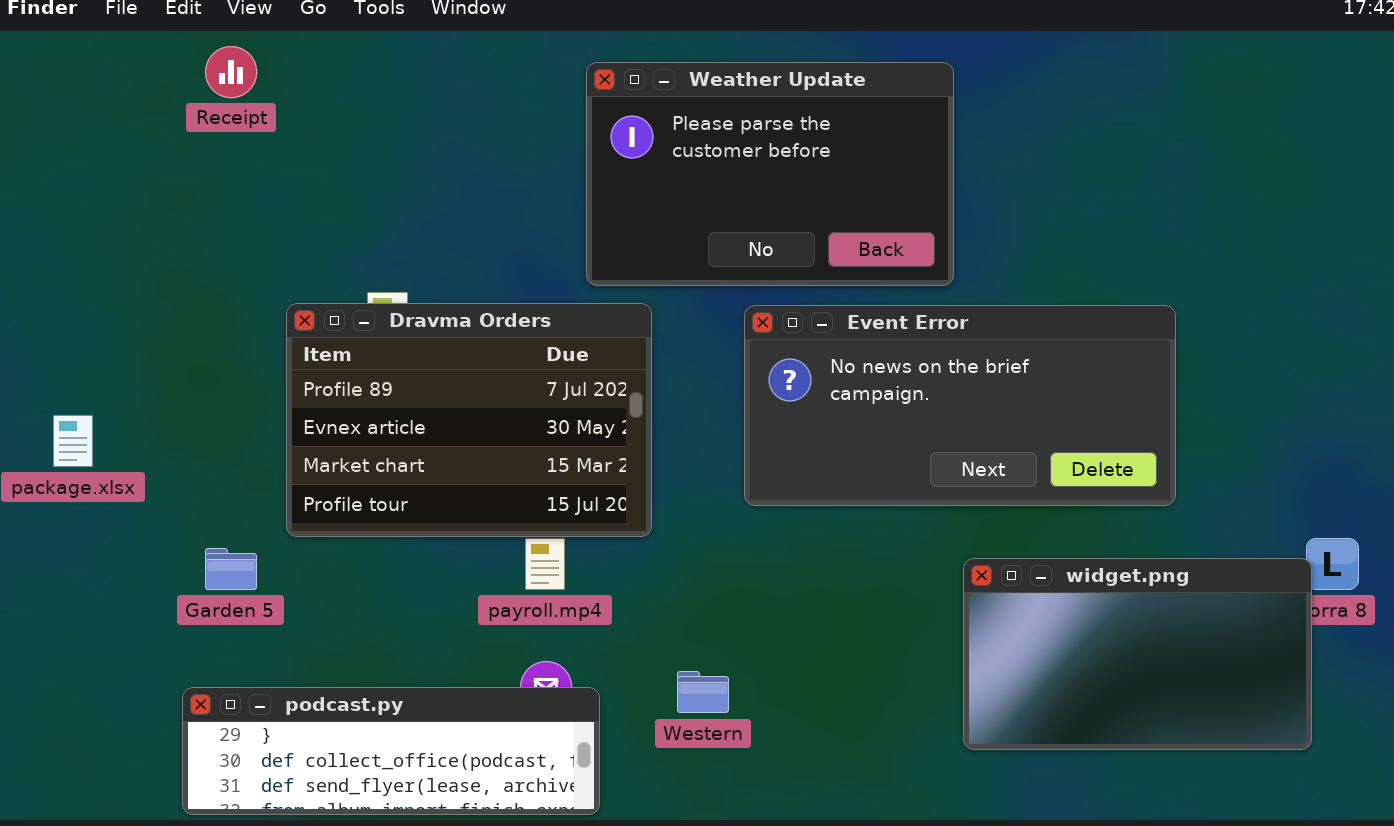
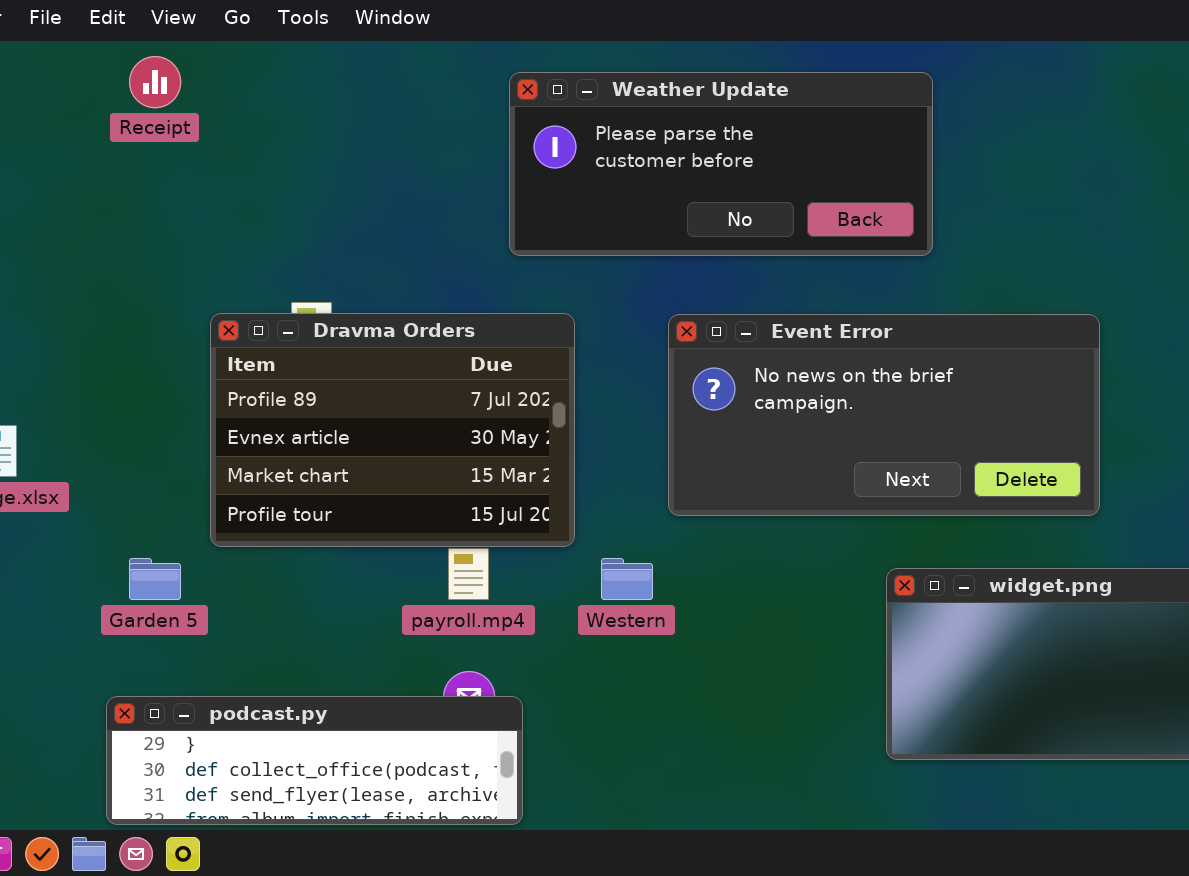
Weather Update: [586,62,954,286] -> [509,72,933,256], resized
Western: [677,671,729,713] -> [601,558,653,600], moved

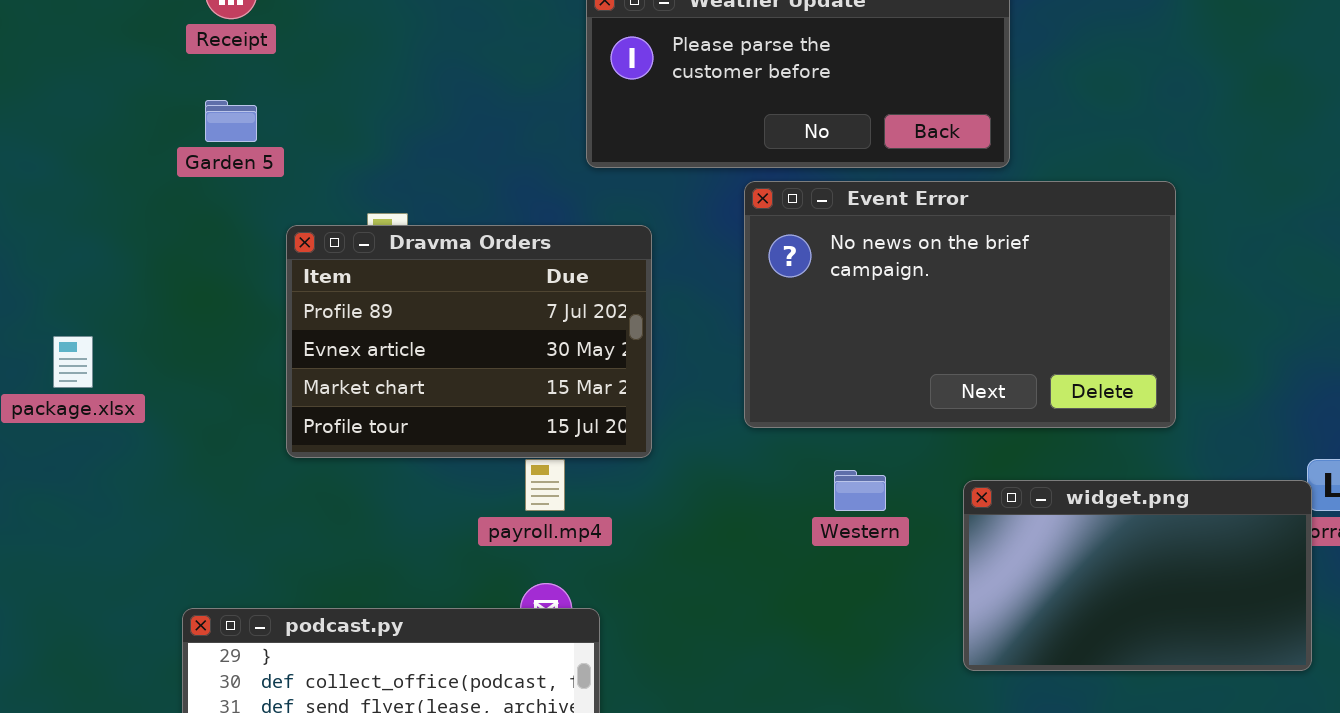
Event Error: [668,314,1100,516] -> [744,181,1176,428], resized
Garden 5: [129,558,181,600] -> [205,100,257,142], moved
Western: [601,558,653,600] -> [834,470,886,511], moved

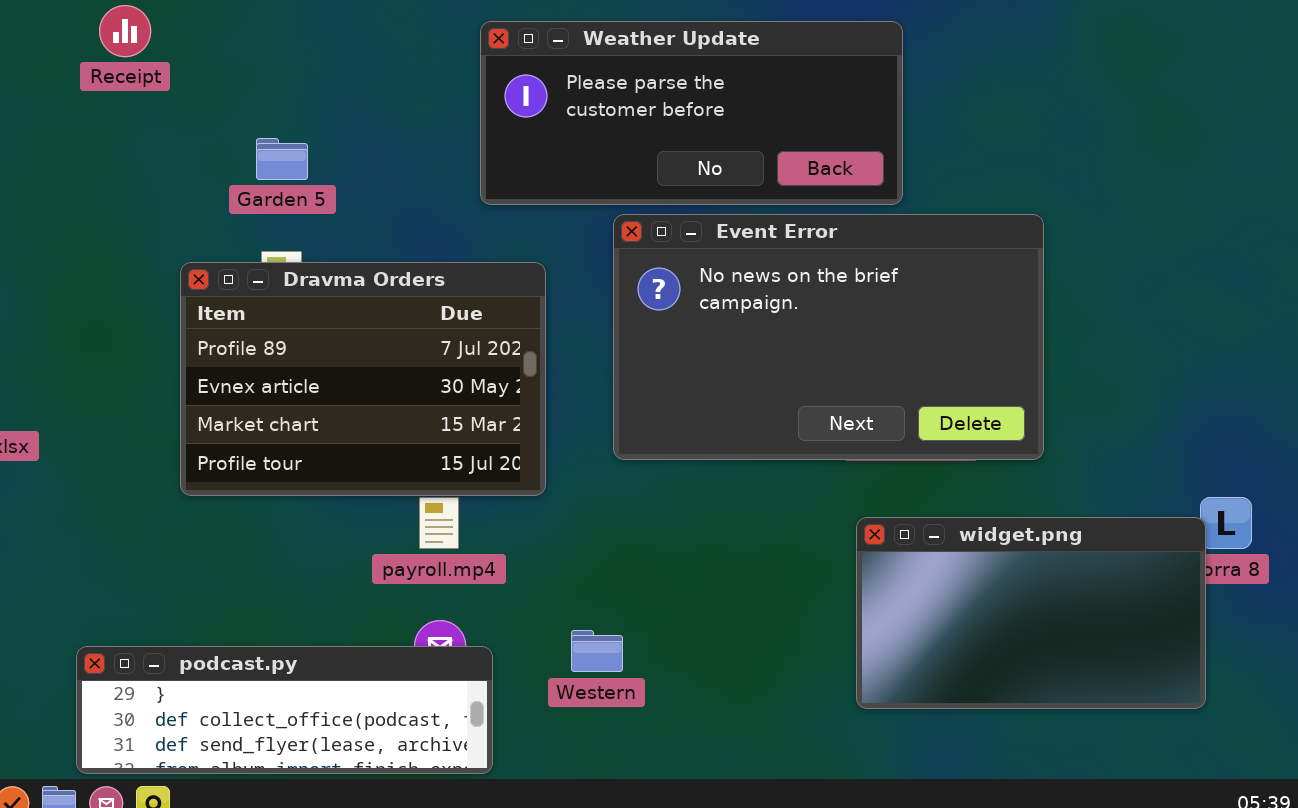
Garden 5: [205,100,257,142] -> [256,138,308,180], moved
Event Error: [744,181,1176,428] -> [613,214,1044,460], moved
Western: [834,470,886,511] -> [571,630,623,672], moved

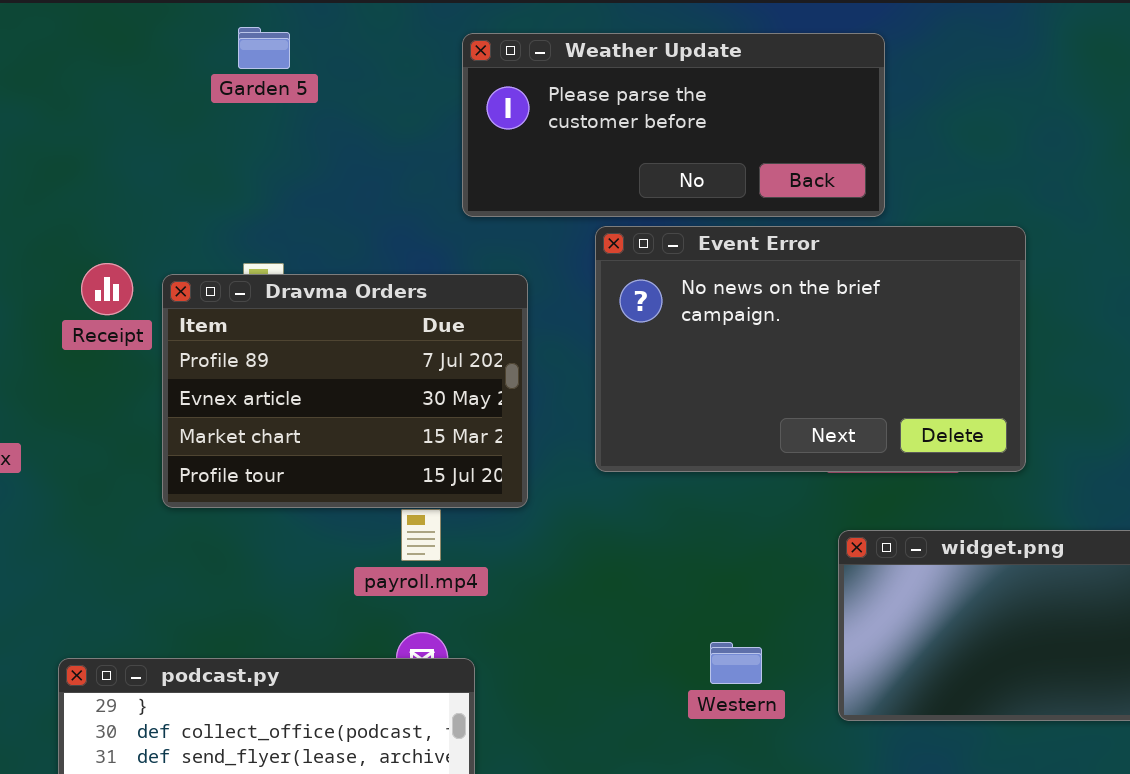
Receipt: [99,5,151,57] -> [81,263,133,315], moved
Garden 5: [256,138,308,180] -> [238,27,290,69], moved
Western: [571,630,623,672] -> [710,642,762,684], moved

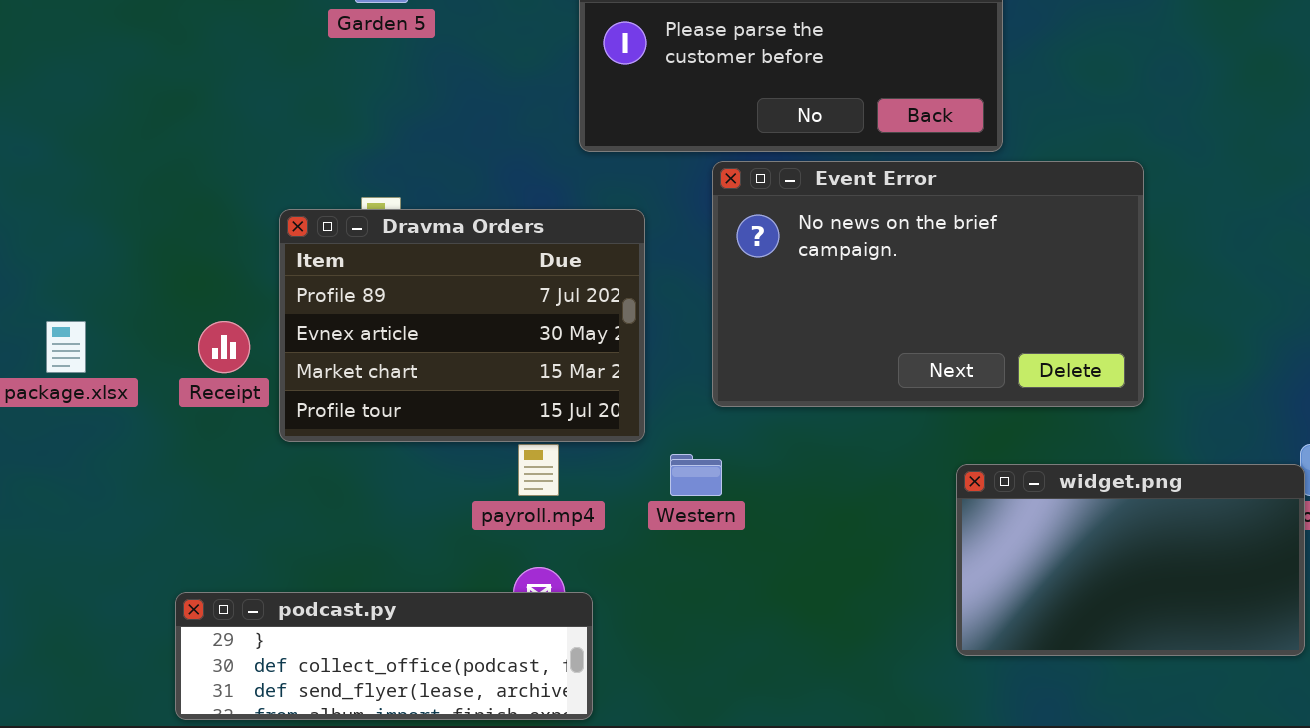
Receipt: [81,263,133,315] -> [198,321,250,373], moved
Western: [710,642,762,684] -> [670,454,722,496], moved

